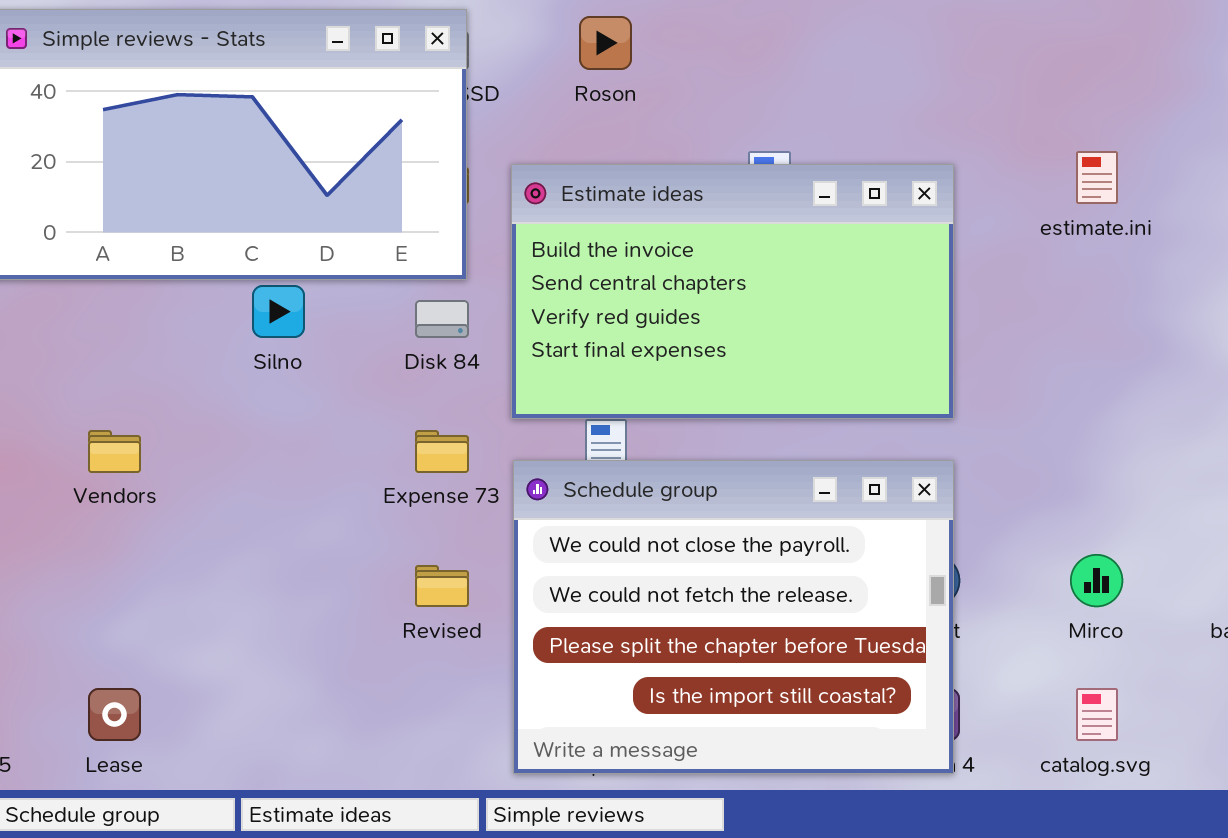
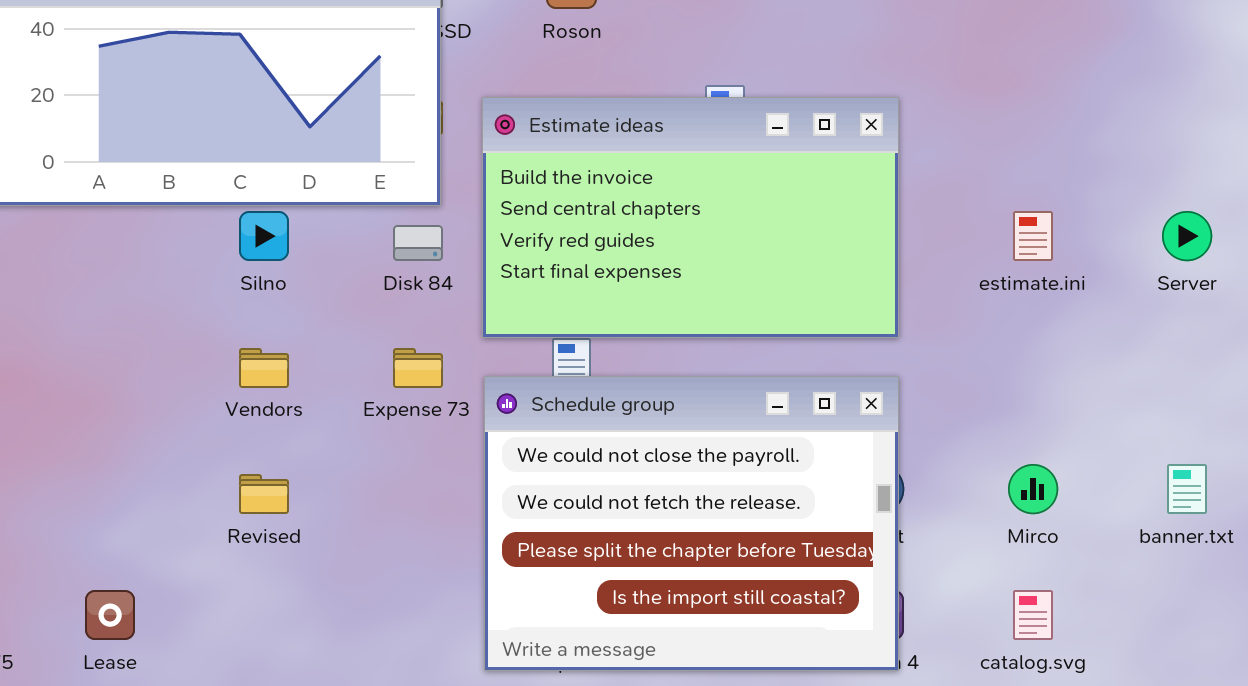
estimate.ini: [1076,151,1118,204] -> [1013,211,1053,261], moved
Vendors: [88,430,141,473] -> [239,348,289,388], moved
Revised: [415,565,469,607] -> [239,474,289,514], moved

